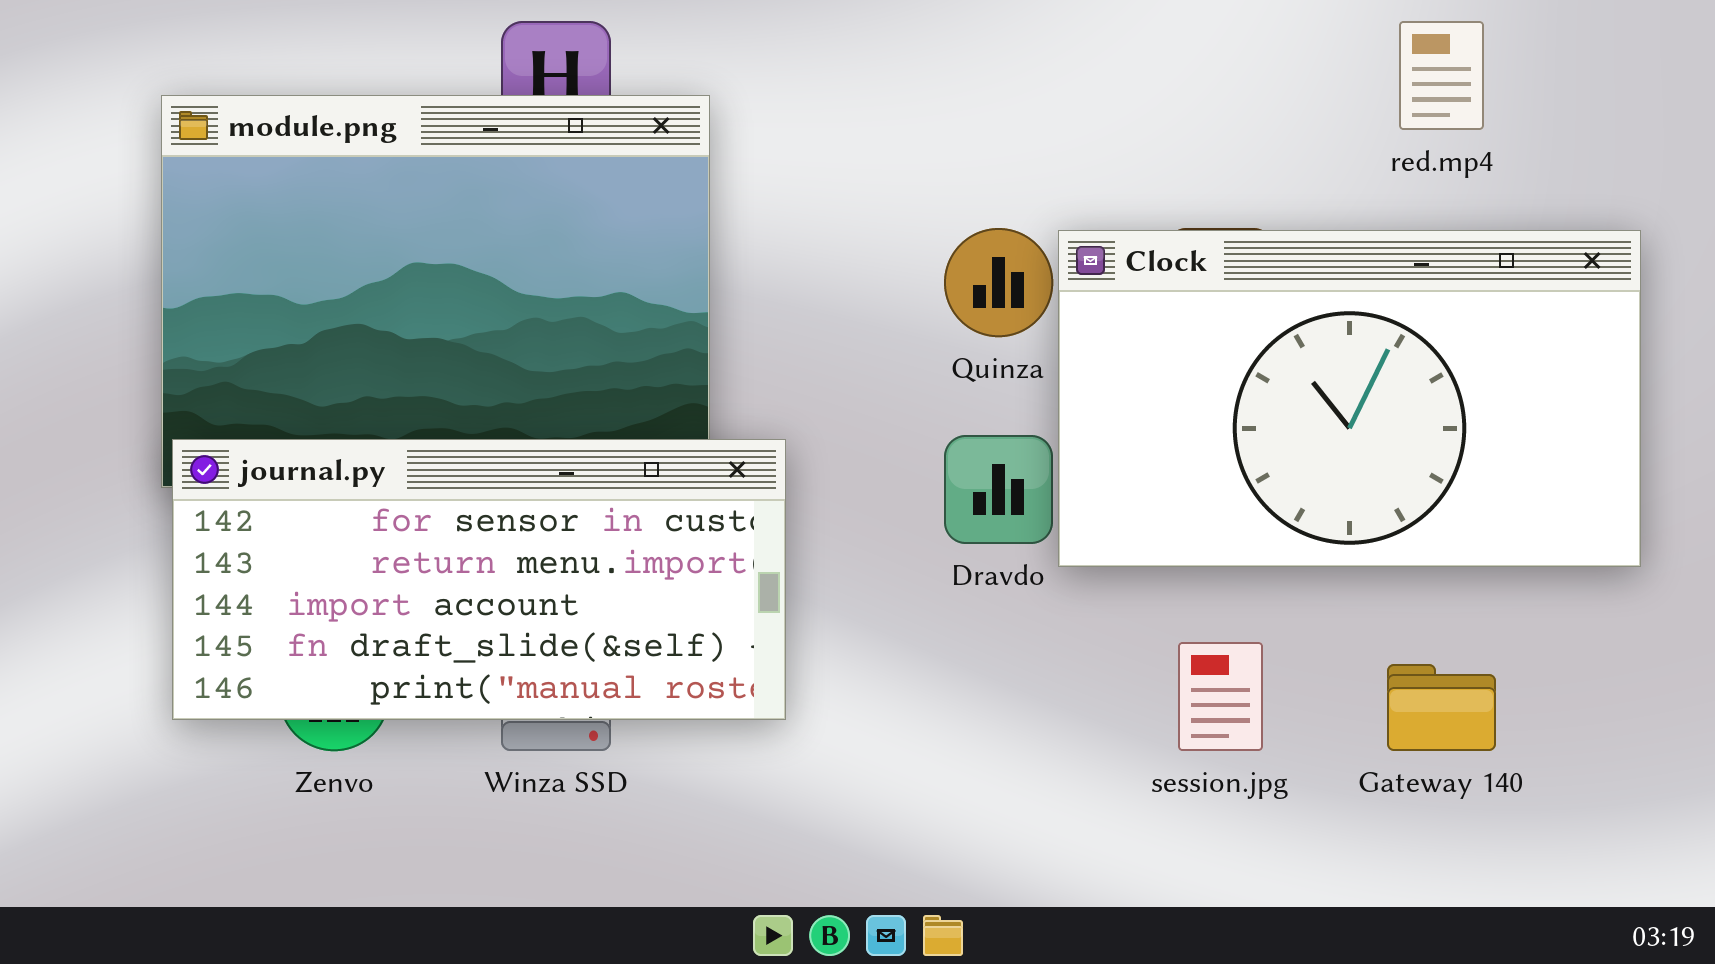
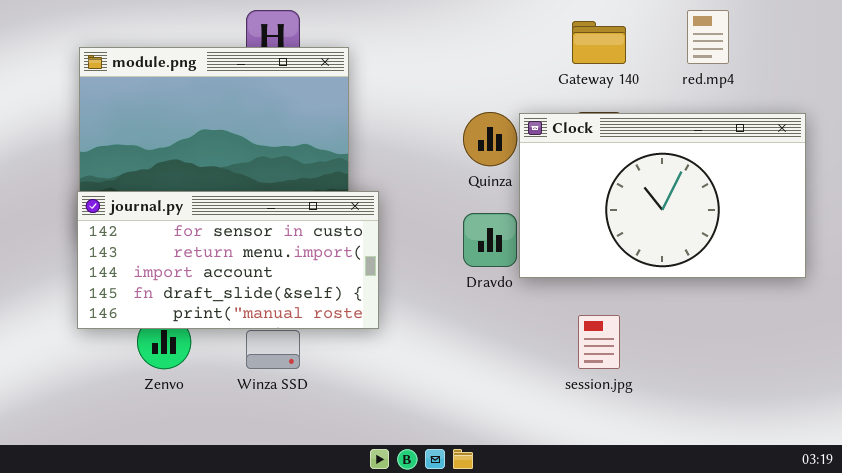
journal.py: [172,439,786,720] -> [77,191,379,329], moved
Gateway 140: [1387,664,1496,751] -> [572,21,626,64], moved

